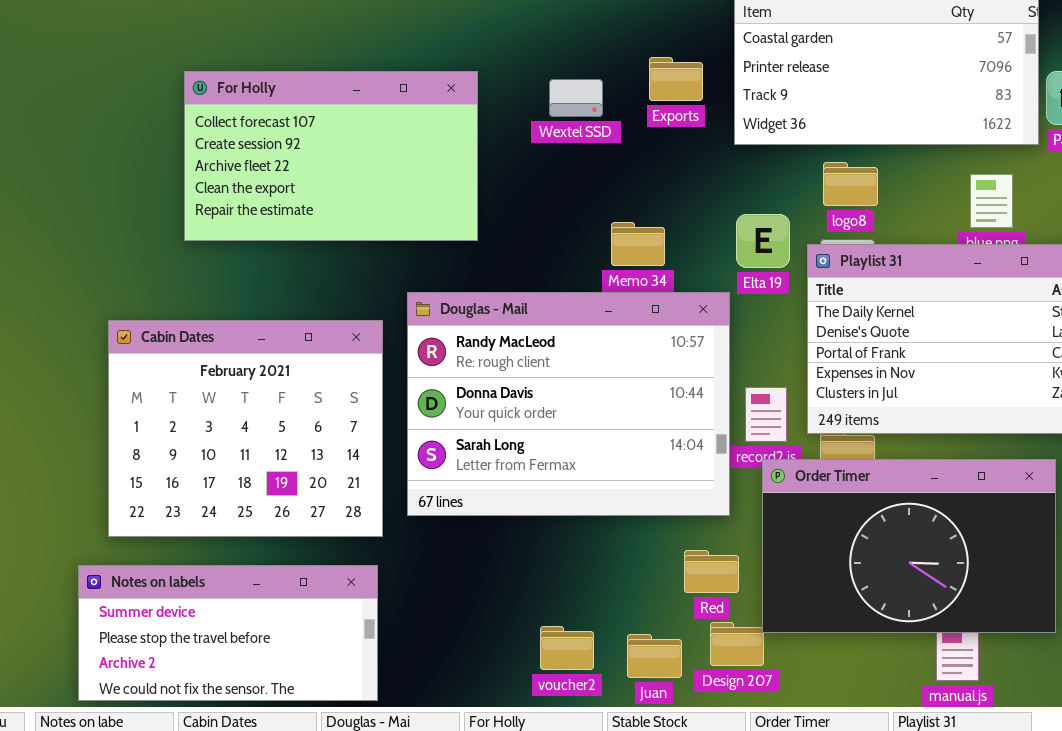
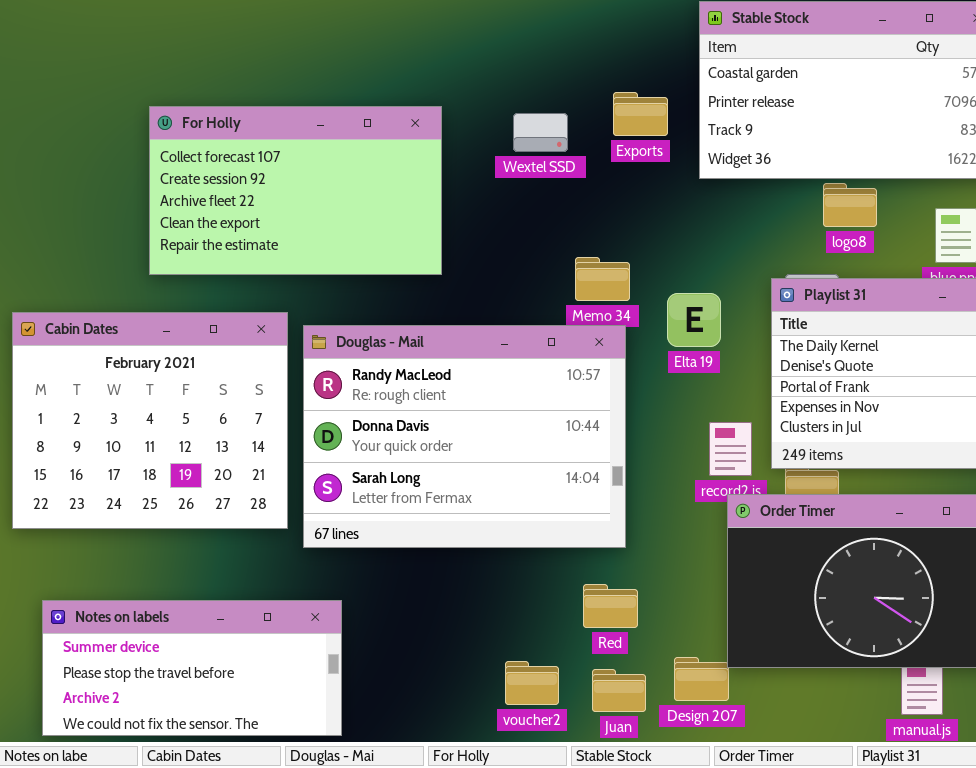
logo8: [823,162,878,206] -> [823,183,877,227], moved
Elta 19: [736,214,790,268] -> [667,293,721,347], moved
Douglas - Mail: [407,292,730,516] -> [303,325,626,548], moved
Cabin Dates: [108,320,383,537] -> [12,312,288,529], moved
Red: [684,550,739,593] -> [583,584,638,628], moved

